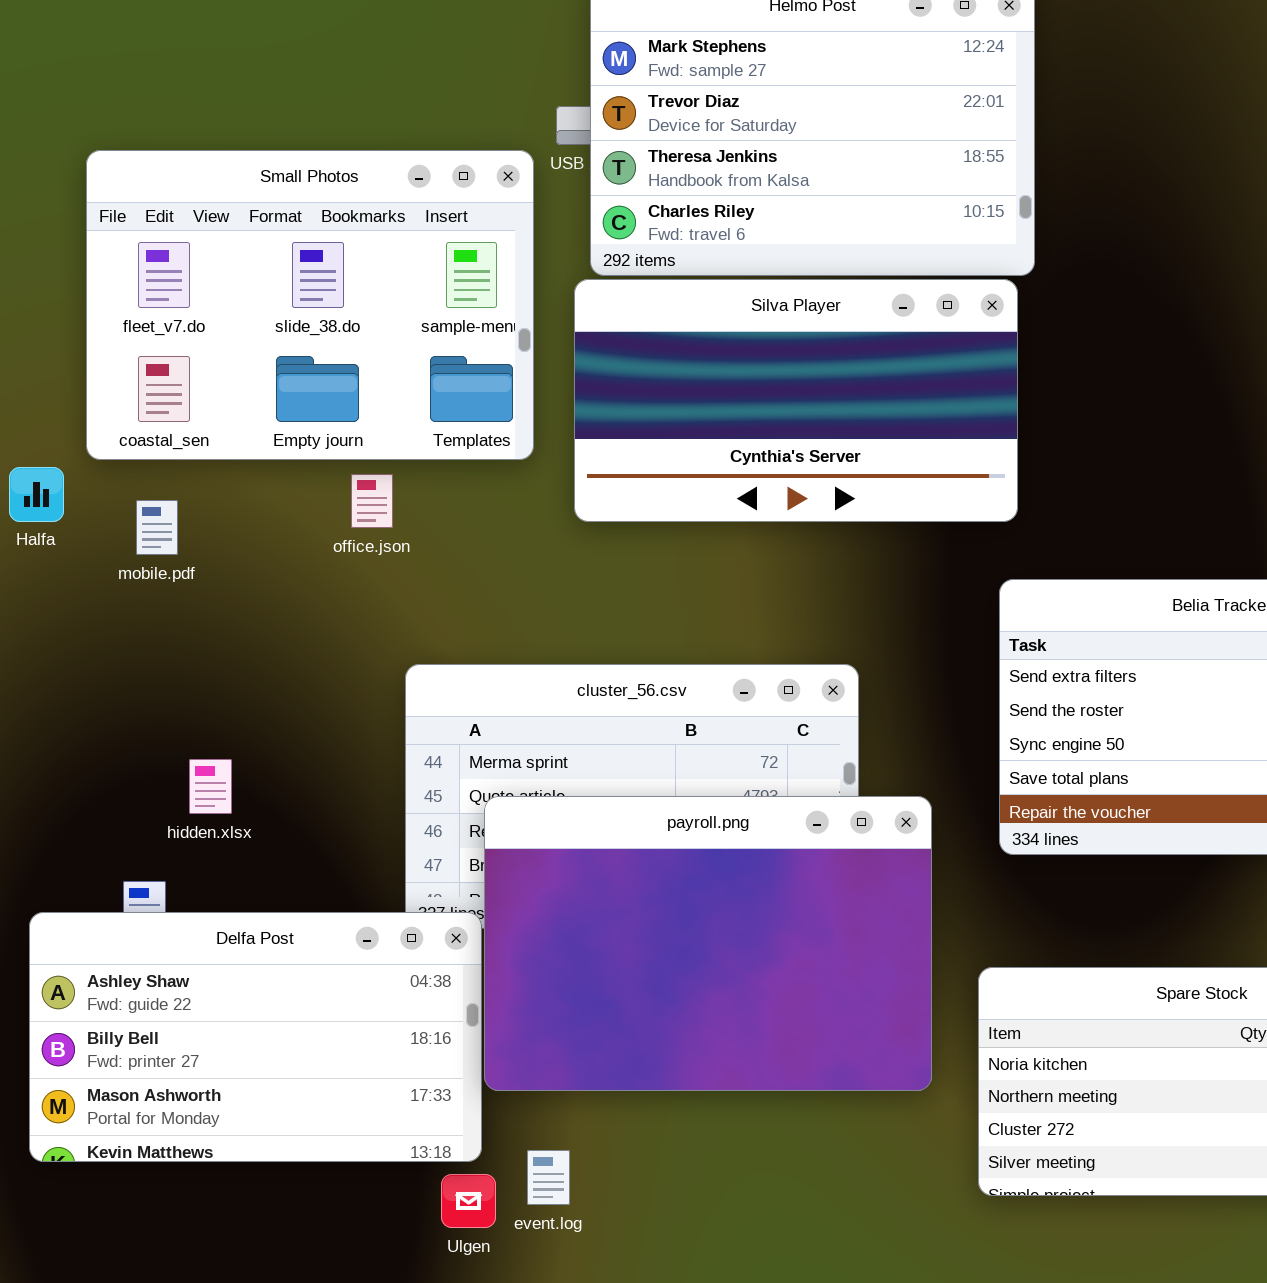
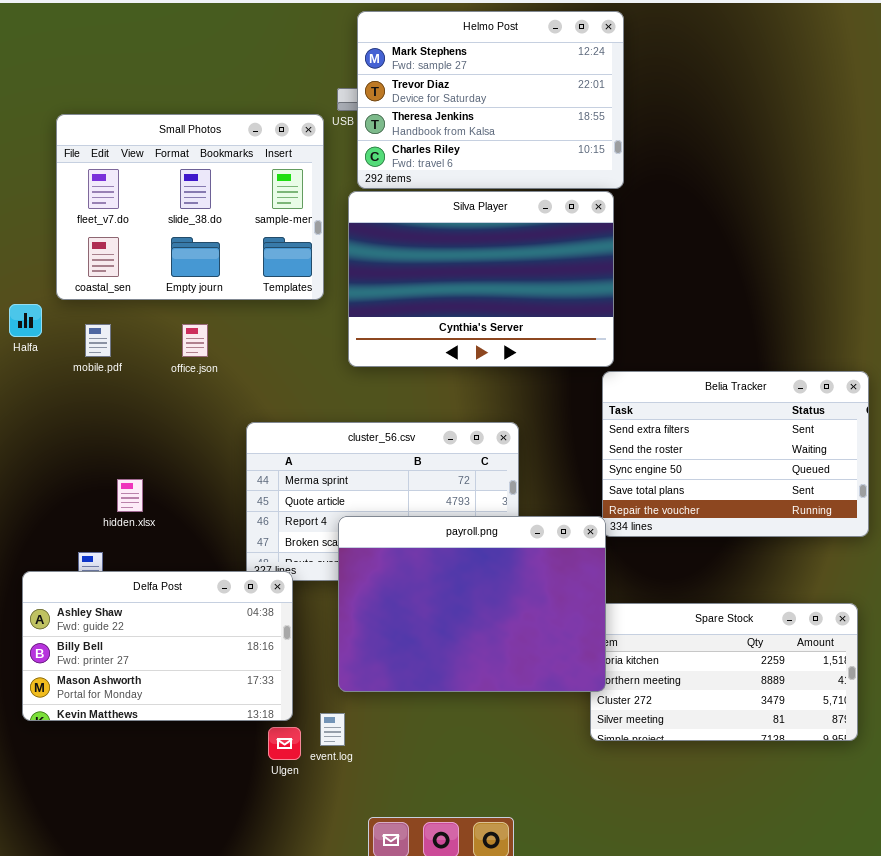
Silva Player: [574,279,1018,522] -> [348,191,614,367], resized
office.json: [351,474,393,528] -> [182,324,208,357], moved
payroll.png: [484,796,932,1091] -> [338,516,606,692], moved

